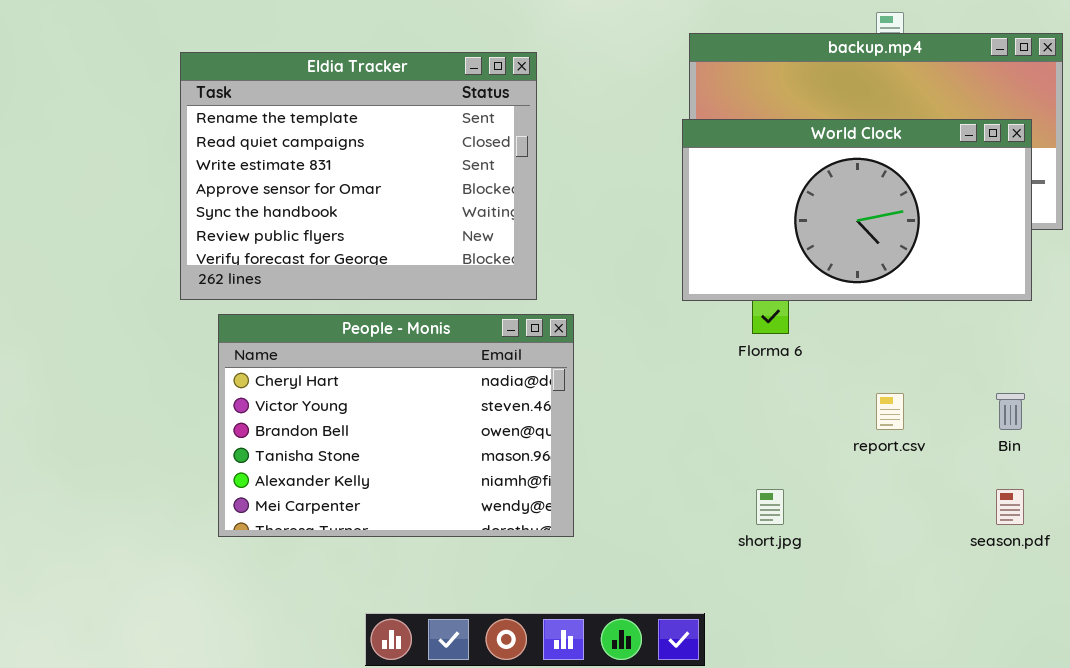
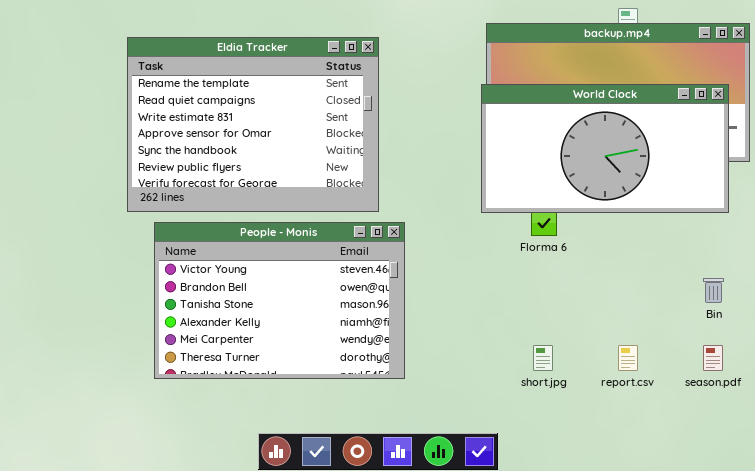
People - Monis: [218,314,574,537] -> [154,222,405,379], scrolled down 1 row
report.csv: [876,393,904,430] -> [618,345,638,371], moved

